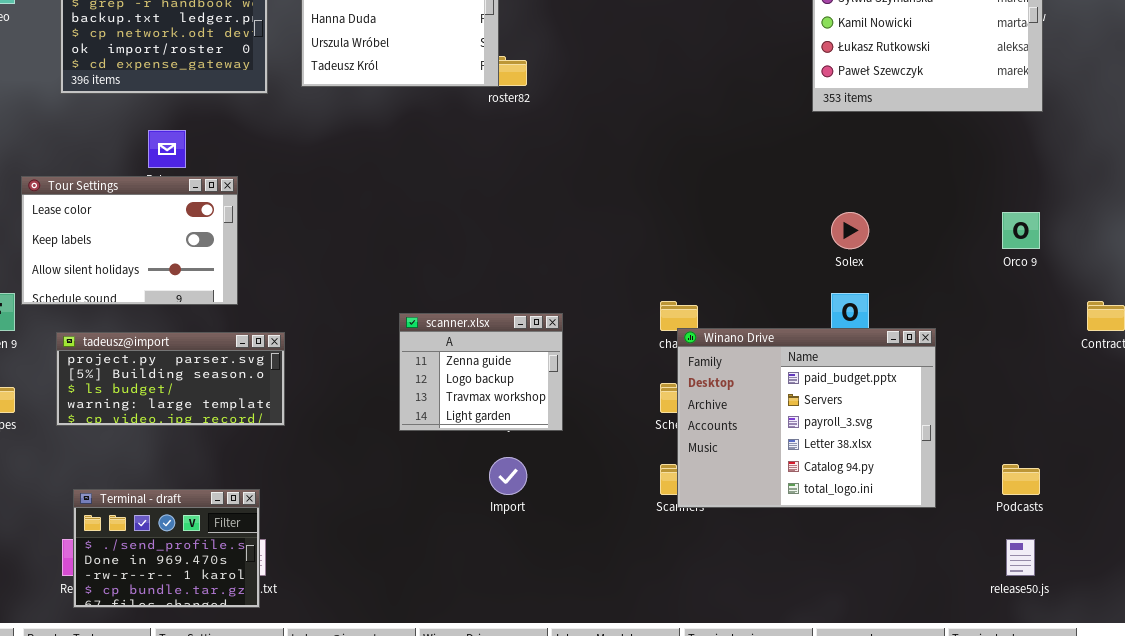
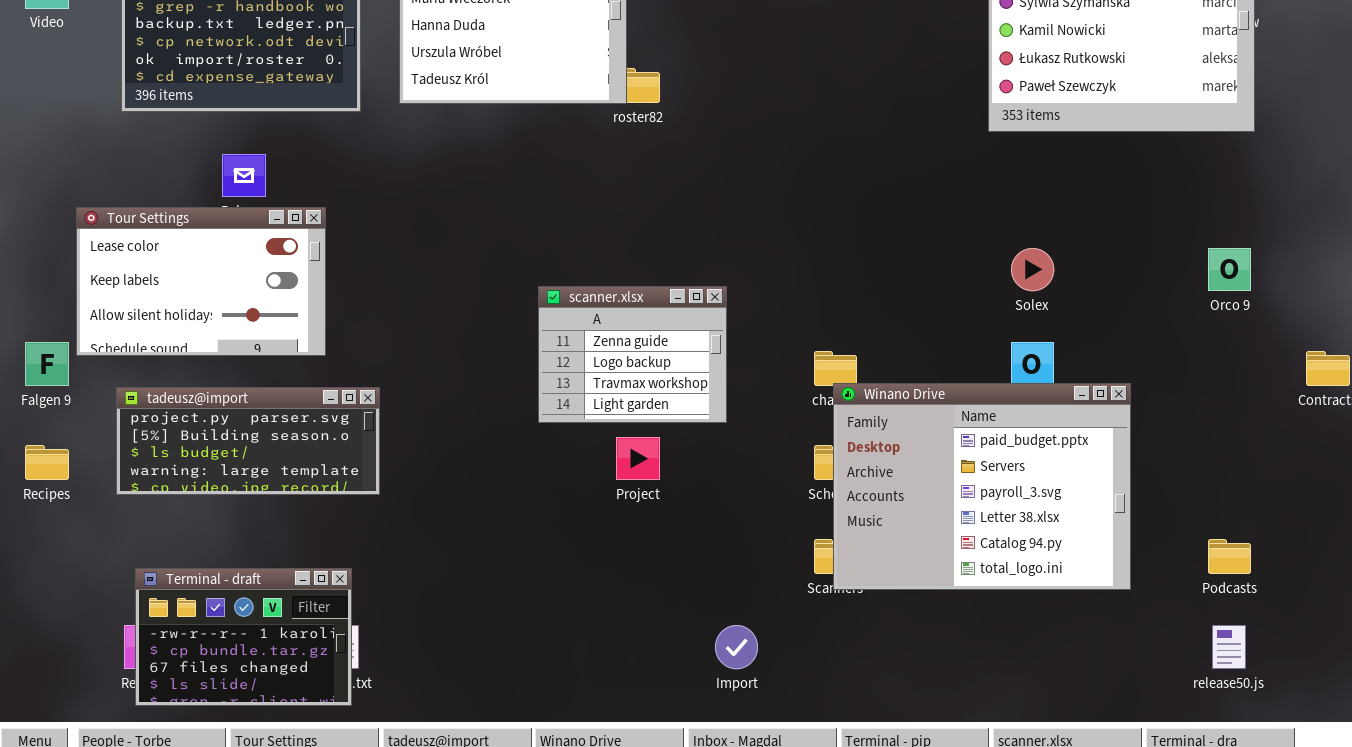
scanner.xlsx: [399,313,563,431] -> [538,286,727,423], moved
Import: [489,457,527,495] -> [715,625,758,669], moved
Terminal - draft: [73,489,260,608] -> [135,568,352,706], scrolled down 2 rows

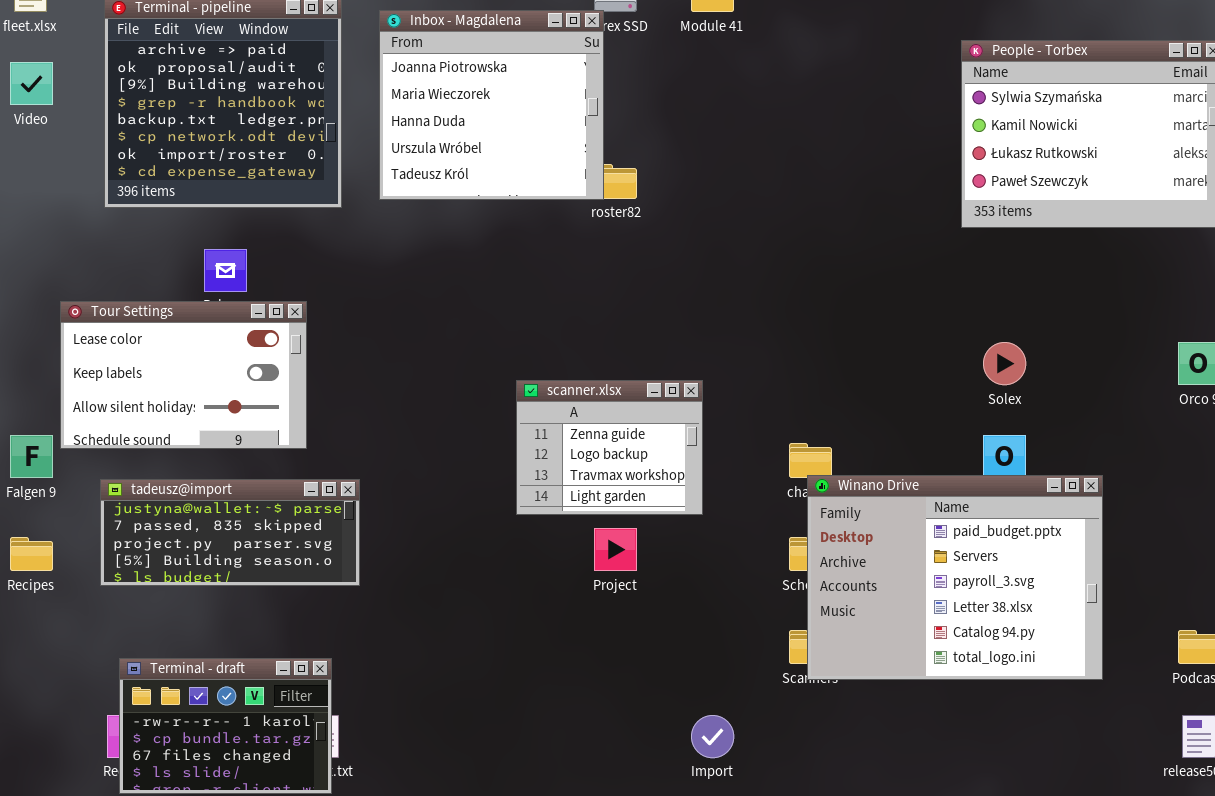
tadeusz@import: [116,387,380,495] -> [100,479,360,586], scrolled up 2 rows

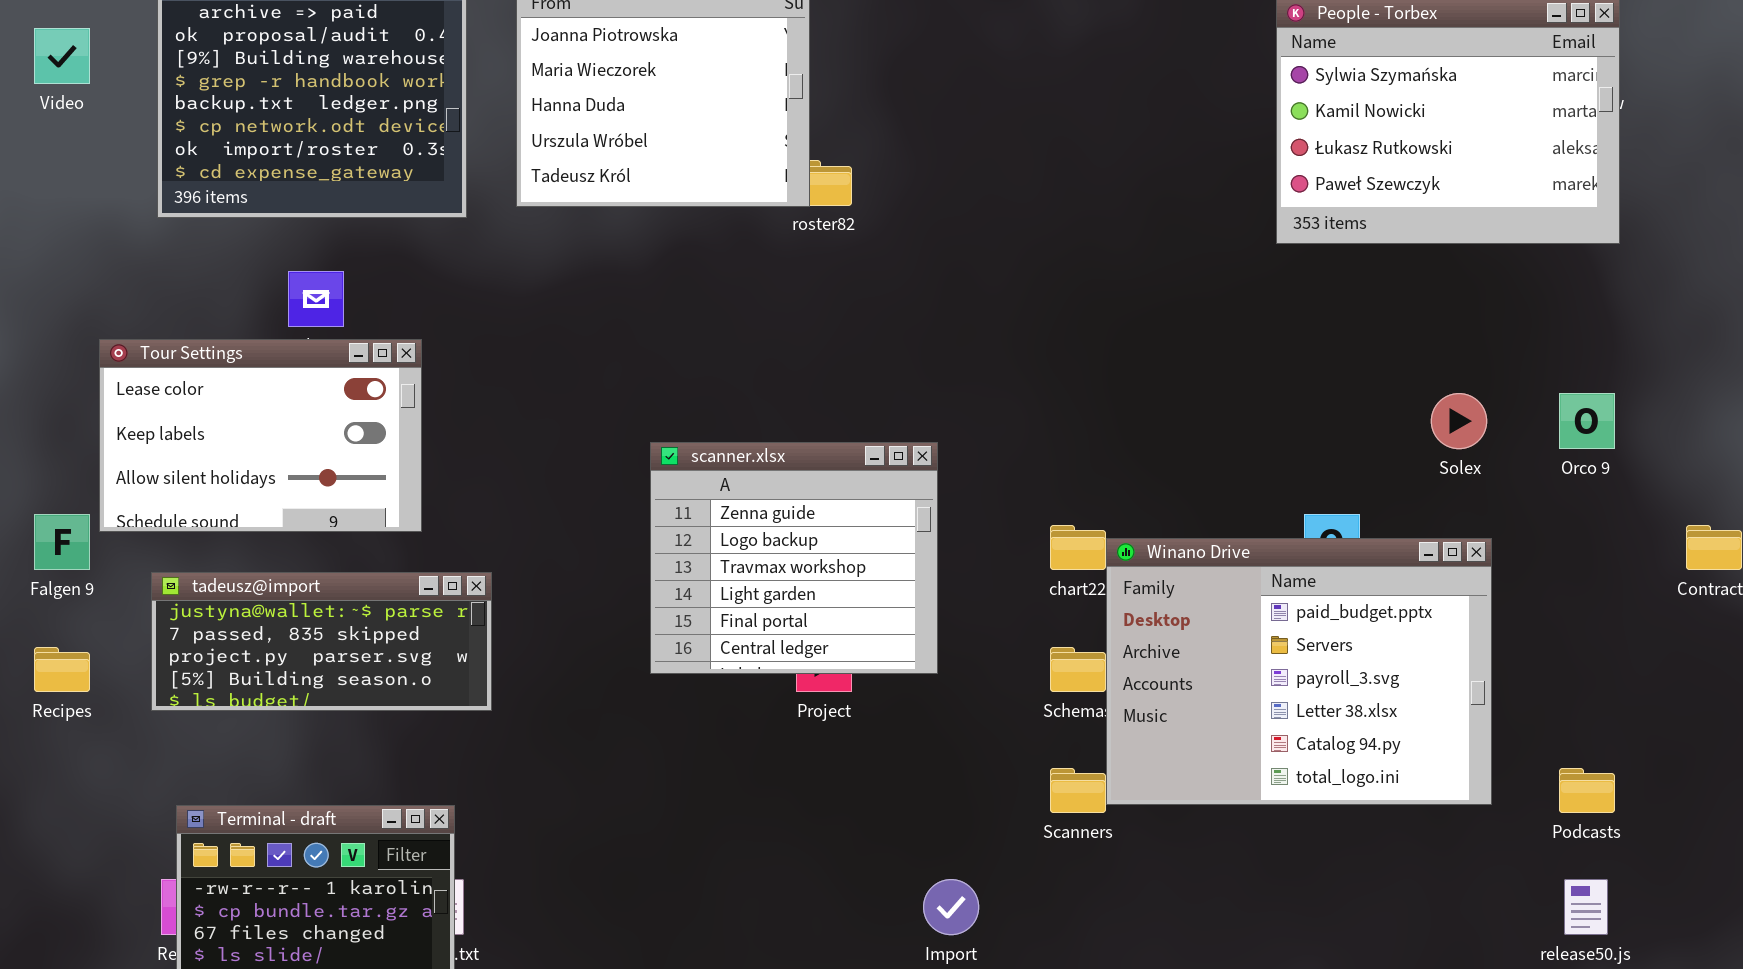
Solex: [983,342,1026,385] -> [1431,393,1487,449], moved
scanner.xlsx: [516,380,703,515] -> [650,442,938,674], resized
Winano Drive: [807,475,1103,680] -> [1106,538,1492,805], moved

